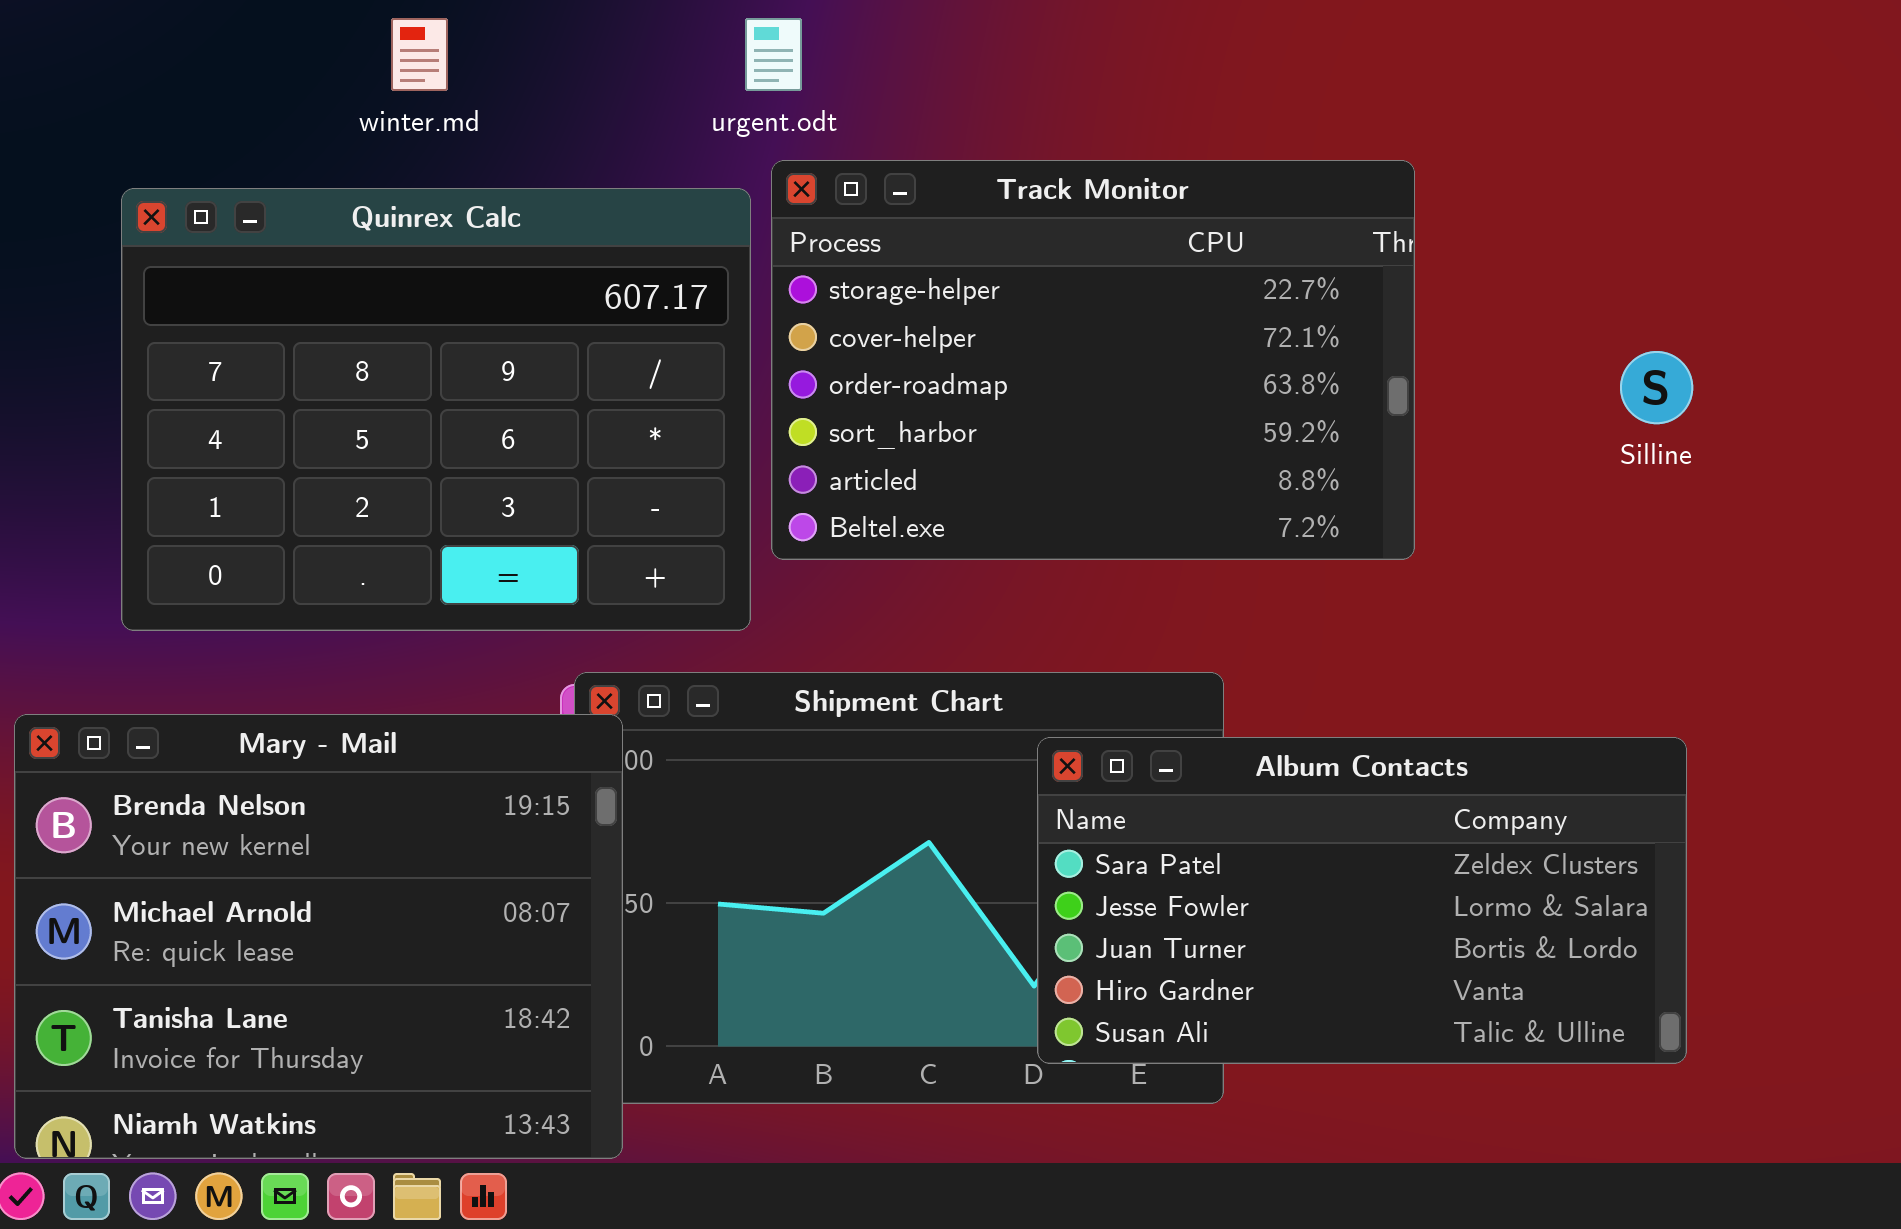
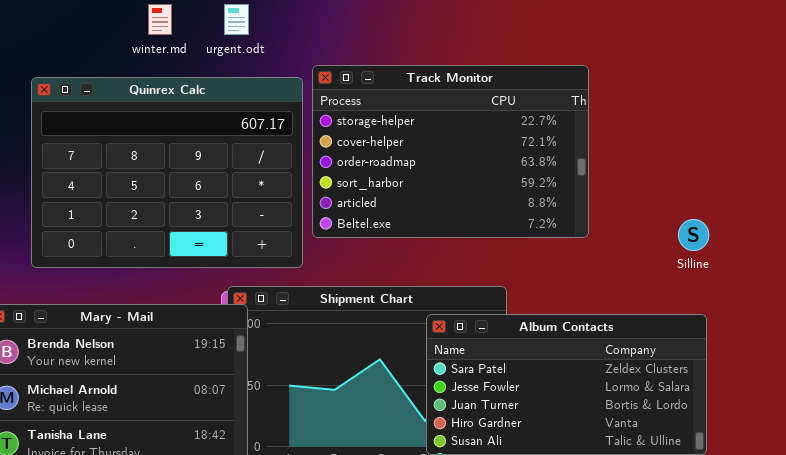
urgent.odt: [745,18,802,91] -> [224,4,249,35], moved
Silline: [1620,351,1693,424] -> [678,219,709,251], moved

